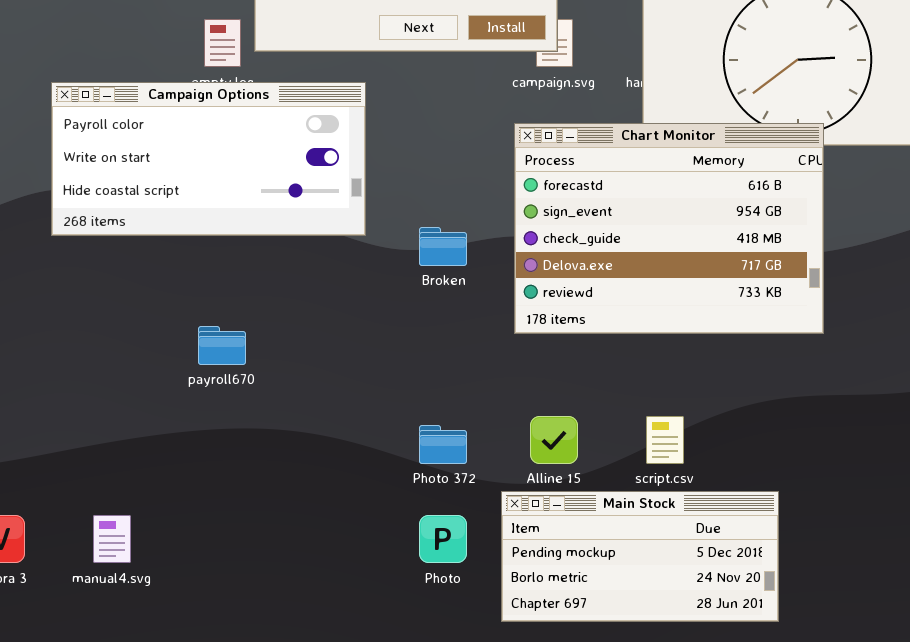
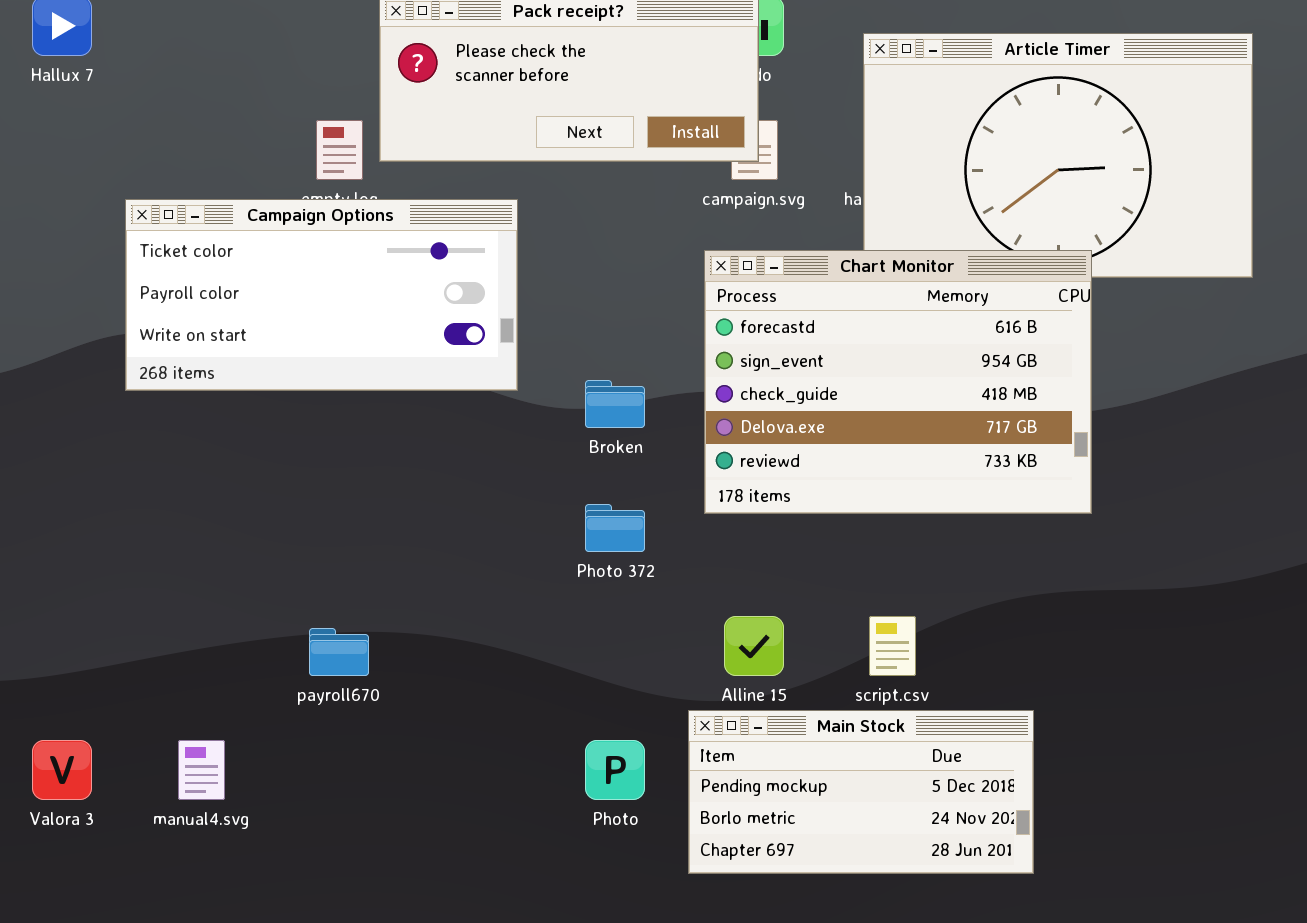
Campaign Options: [51,82,366,236] -> [125,199,518,391], scrolled up 1 row
payroll670: [198,326,246,365] -> [309,628,369,676], moved
Photo 372: [419,425,467,464] -> [585,504,645,552], moved

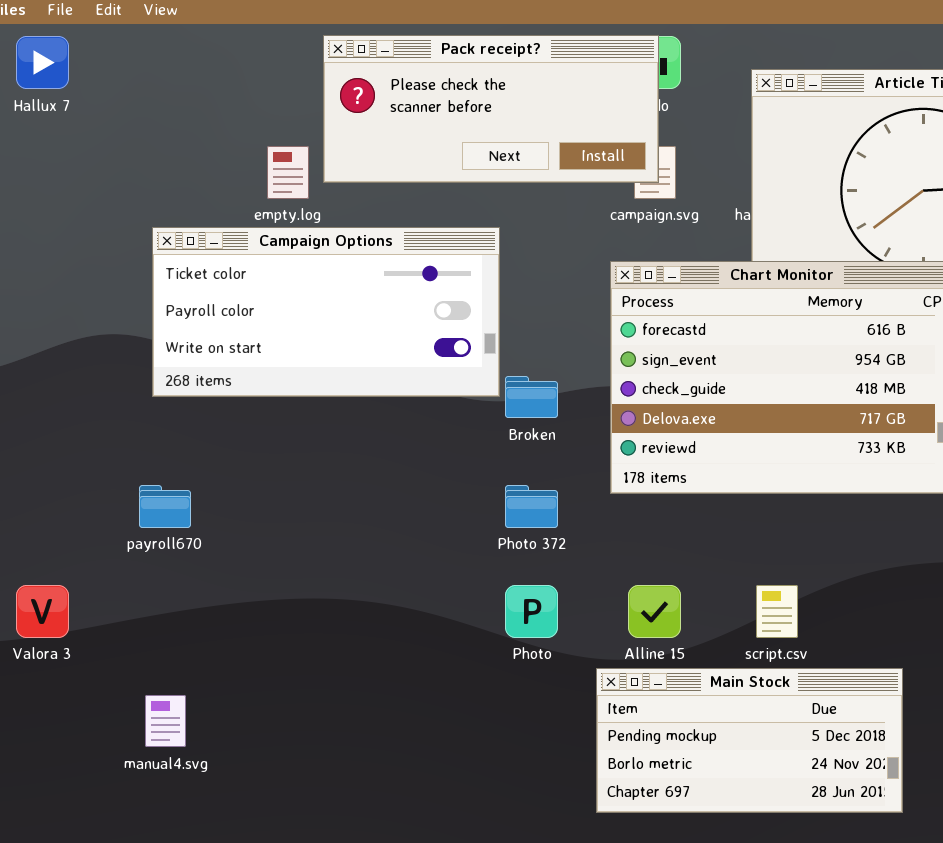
Campaign Options: [125,199,518,391] -> [152,227,500,397], moved
payroll670: [309,628,369,676] -> [139,485,191,528], moved
Valora 3: [32,740,92,800] -> [16,585,69,638], moved
Photo: [585,740,645,800] -> [505,585,558,638], moved

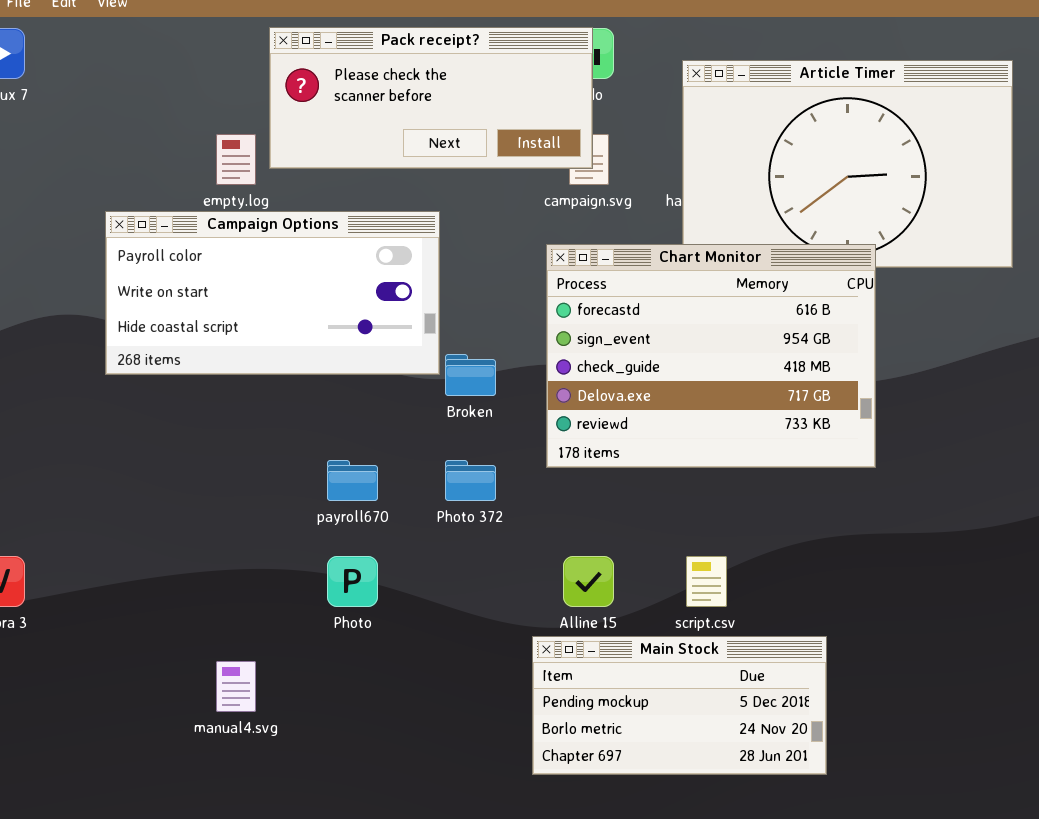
Campaign Options: [152,227,500,397] -> [105,211,440,375], scrolled down 1 row
payroll670: [139,485,191,528] -> [327,460,378,501], moved
Photo: [505,585,558,638] -> [327,556,378,607], moved
manual4.svg: [145,695,186,747] -> [216,661,256,712], moved

